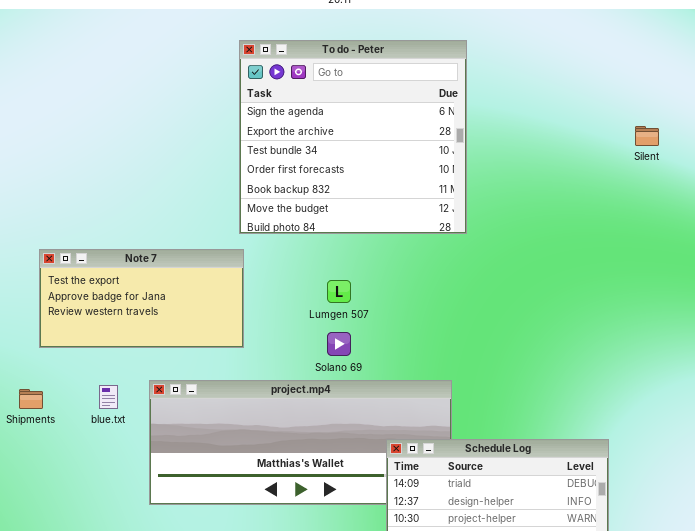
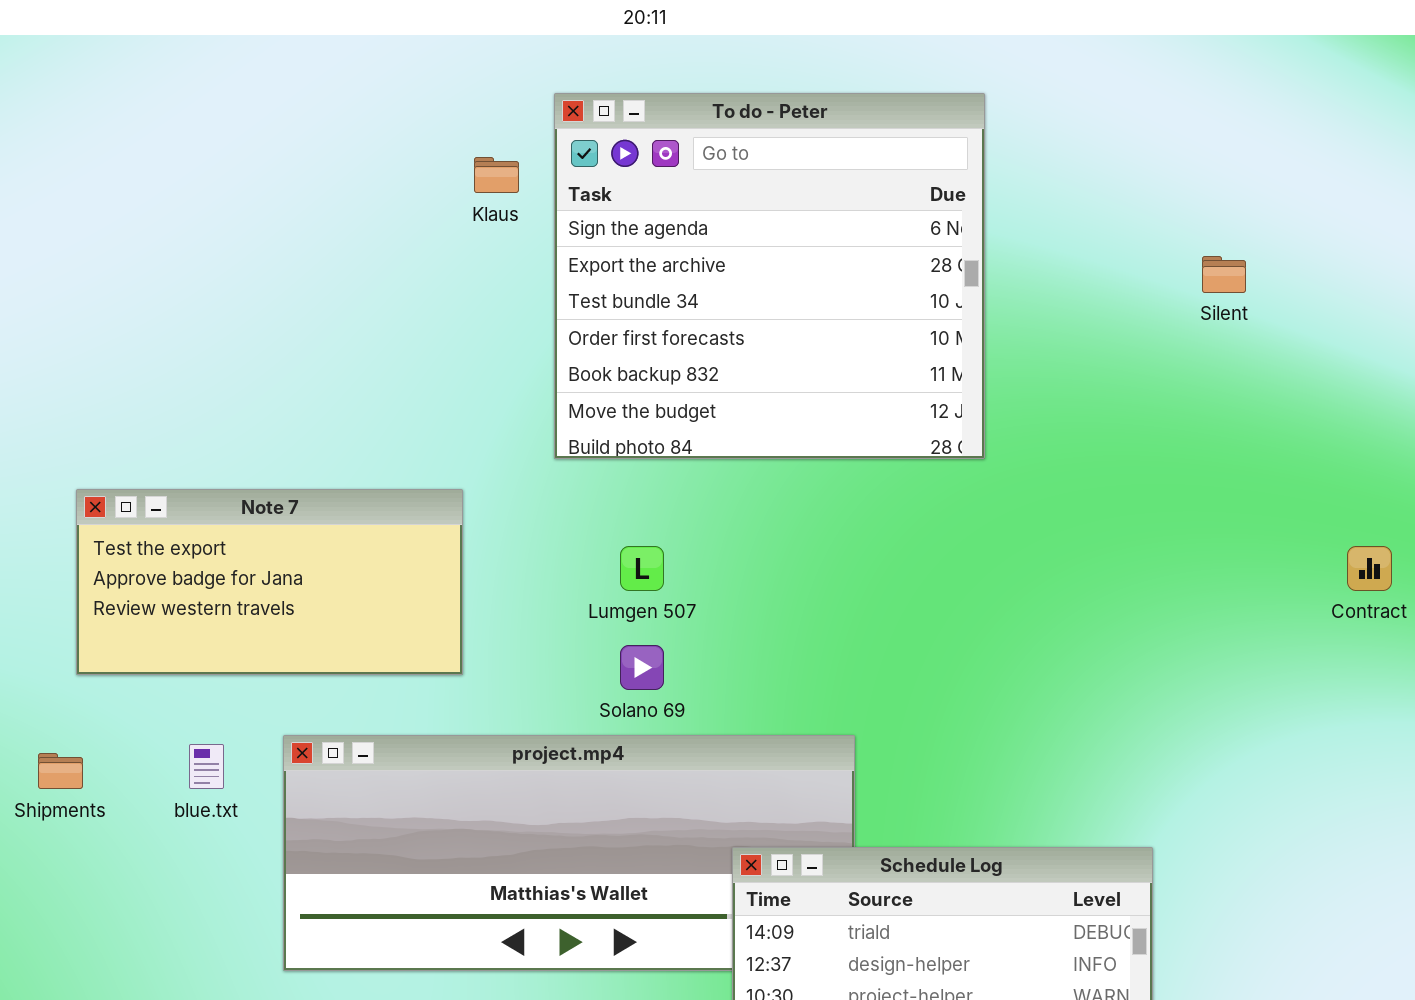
To do - Peter: [239,40,467,234] -> [554,93,985,459], moved

